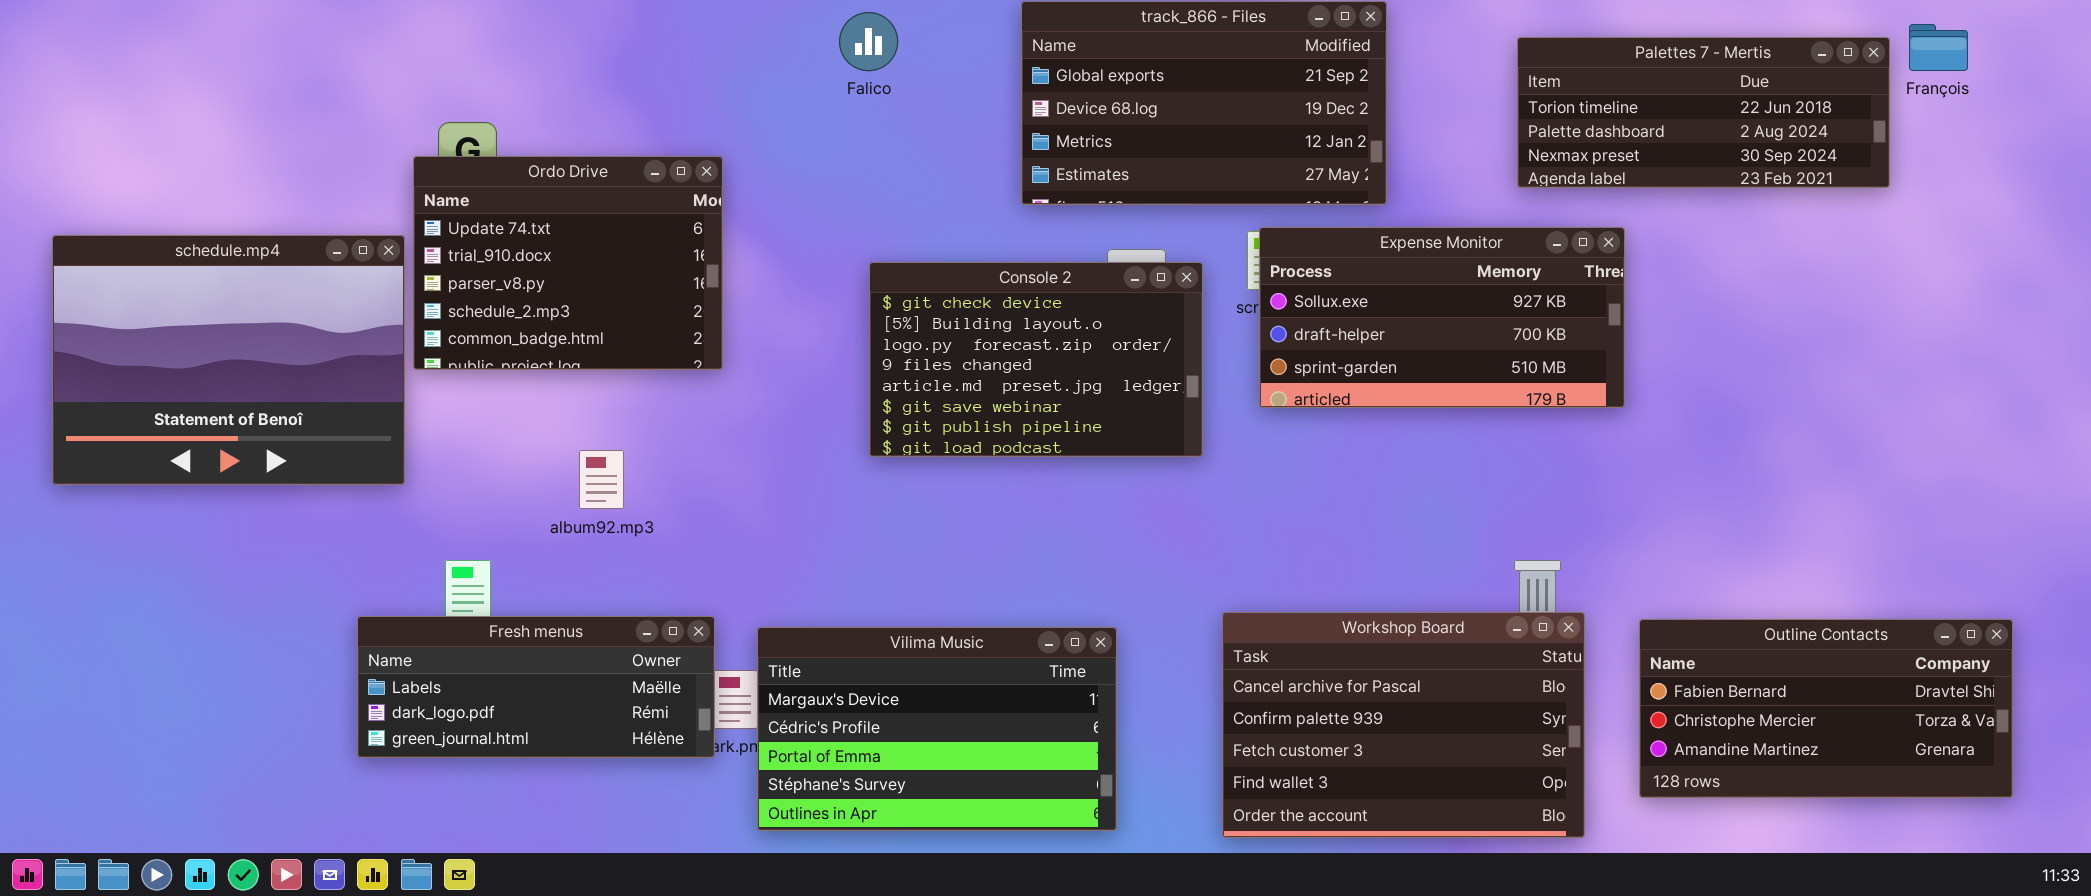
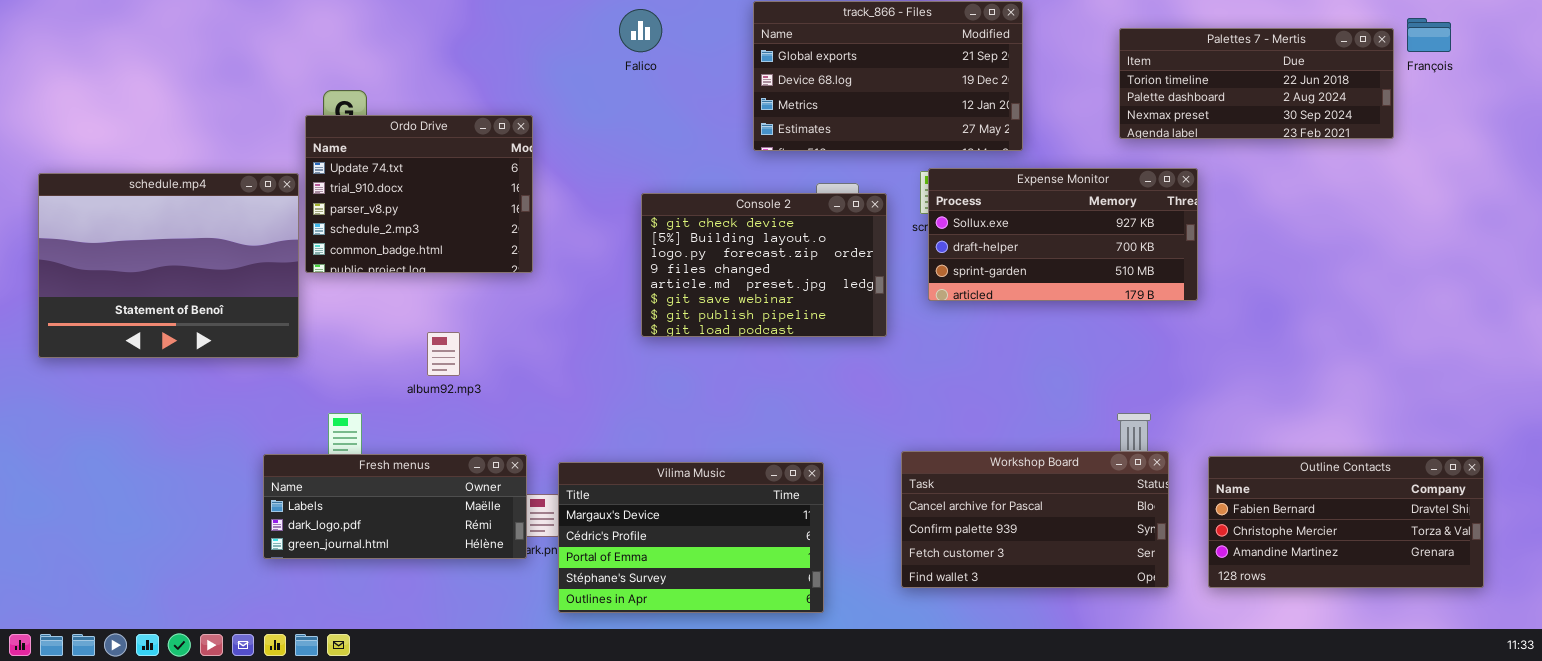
Workshop Board: [1222,612,1585,838] -> [901,451,1169,588], resized

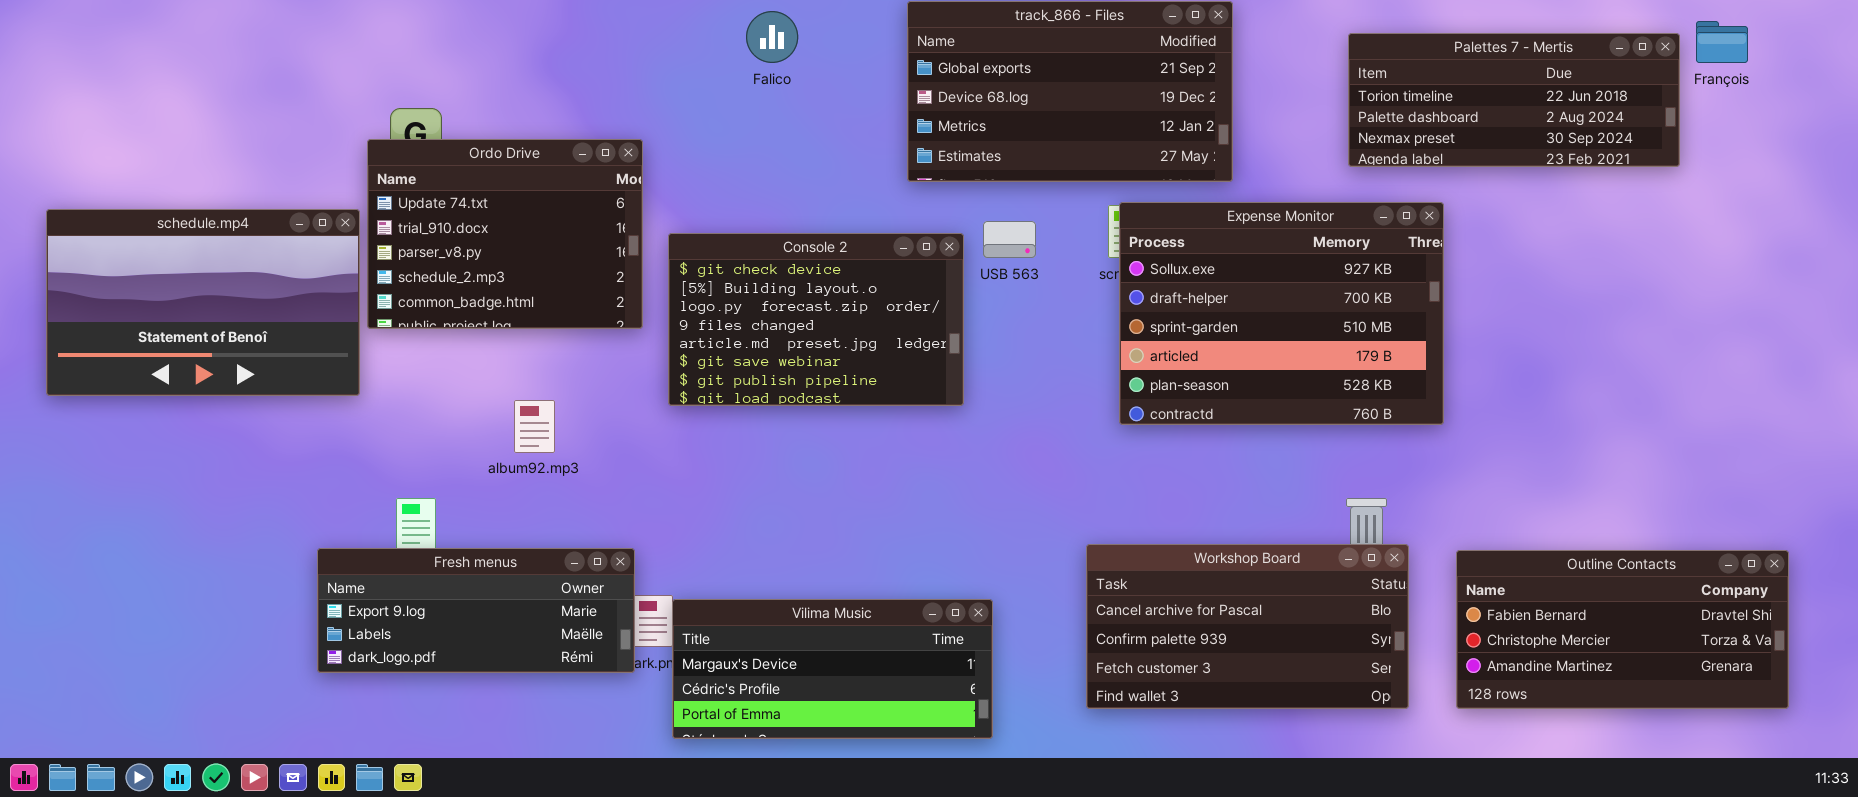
Expense Monitor: [928,168,1198,301] -> [1119,202,1444,425], resized
schedule.mp4: [38,173,299,358] -> [46,209,360,396], resized
Console 2: [641,193,887,337] -> [668,233,964,406], moved
Fresh menus: [263,454,527,559] -> [317,548,635,673], scrolled up 1 row
Vilima Music: [558,462,824,613] -> [672,599,993,739], resized

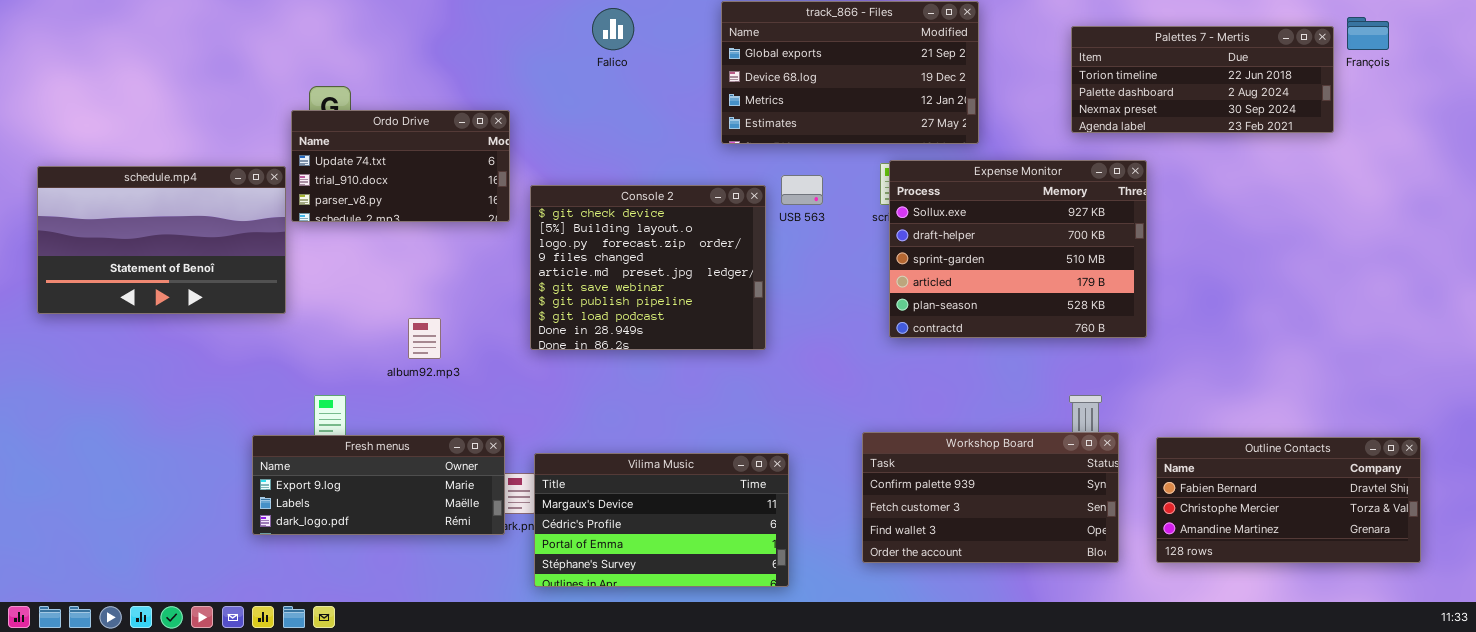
Ordo Drive: [367,139,643,329] -> [291,110,510,222], resized
Console 2: [668,233,964,406] -> [530,185,766,350], resized
Workshop Board: [1086,544,1409,709] -> [862,432,1119,563], scrolled down 1 row
Vilima Music: [672,599,993,739] -> [534,453,789,587], resized

